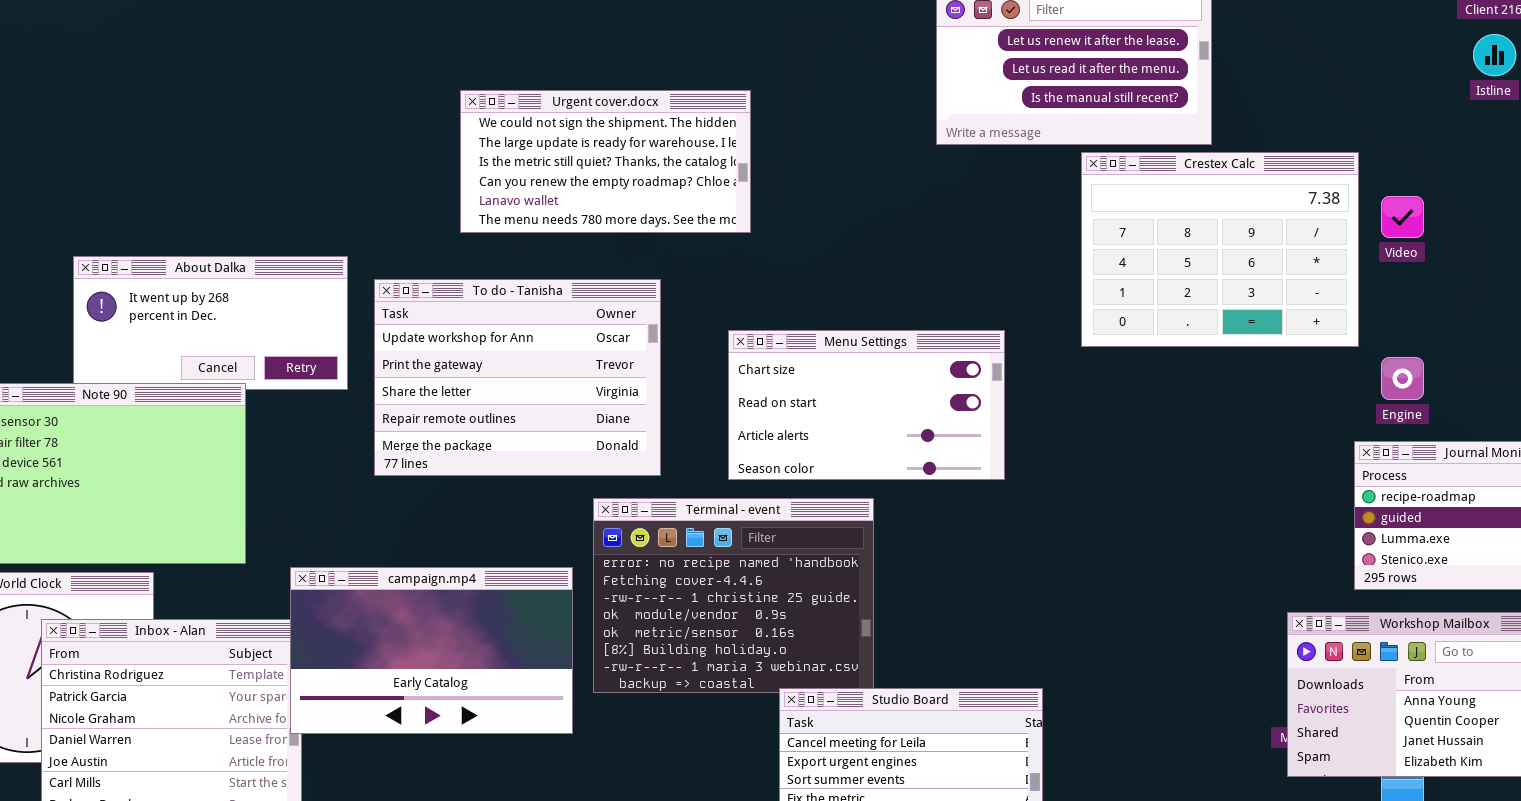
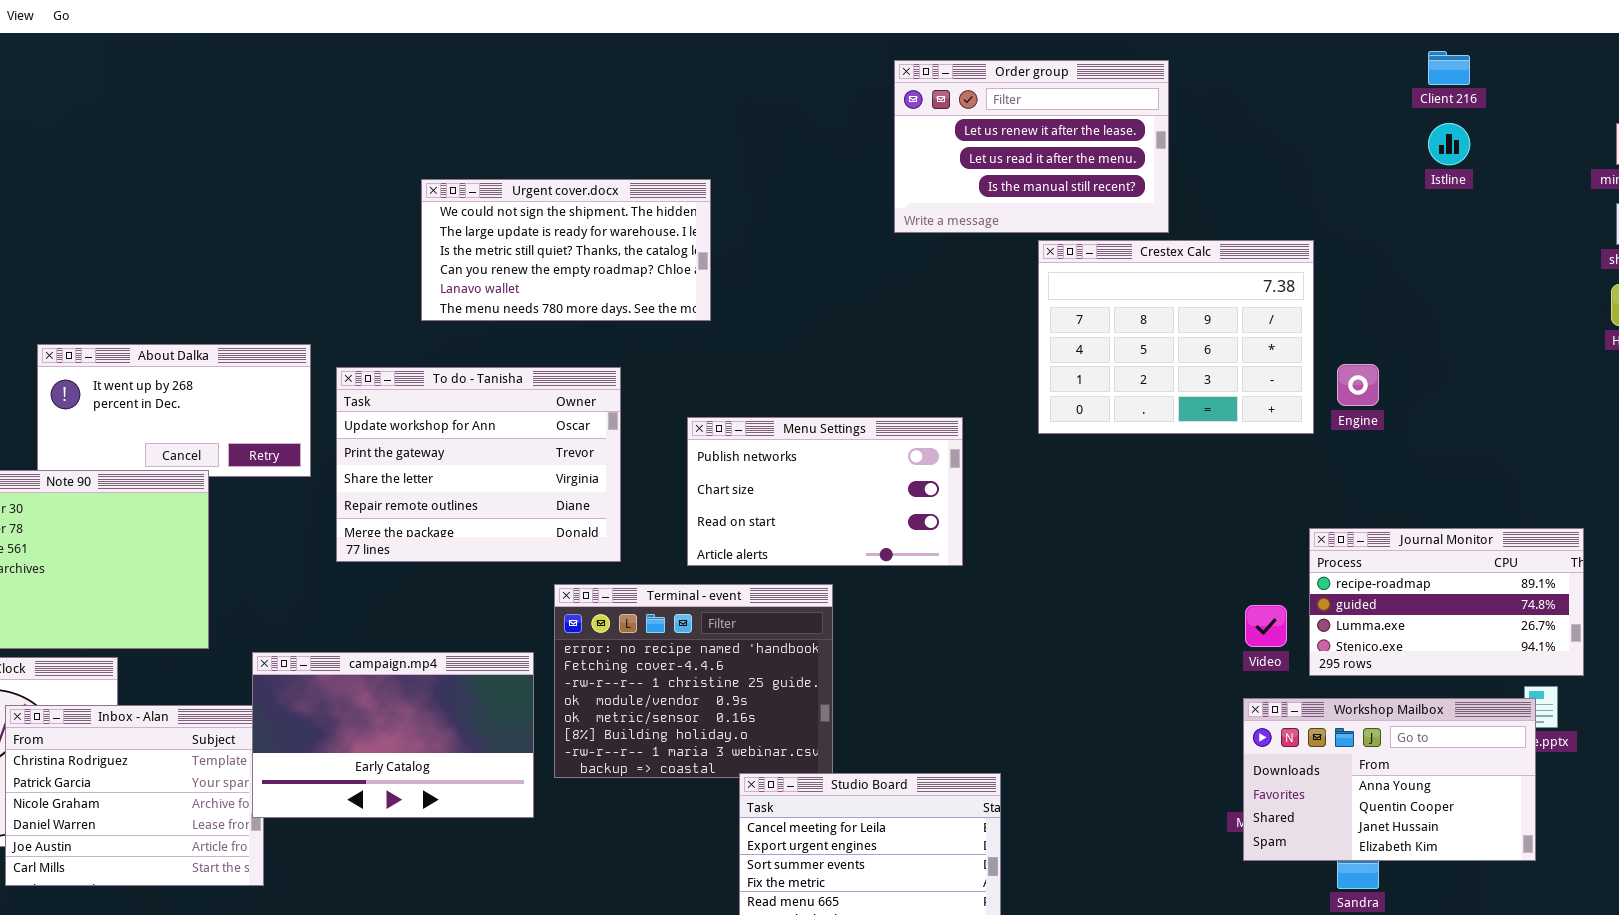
Video: [1381,196,1424,238] -> [1245,605,1287,647], moved
Menu Settings: [728,330,1005,480] -> [687,417,963,566], scrolled up 1 row
Engine: [1381,357,1424,400] -> [1337,364,1379,406], moved

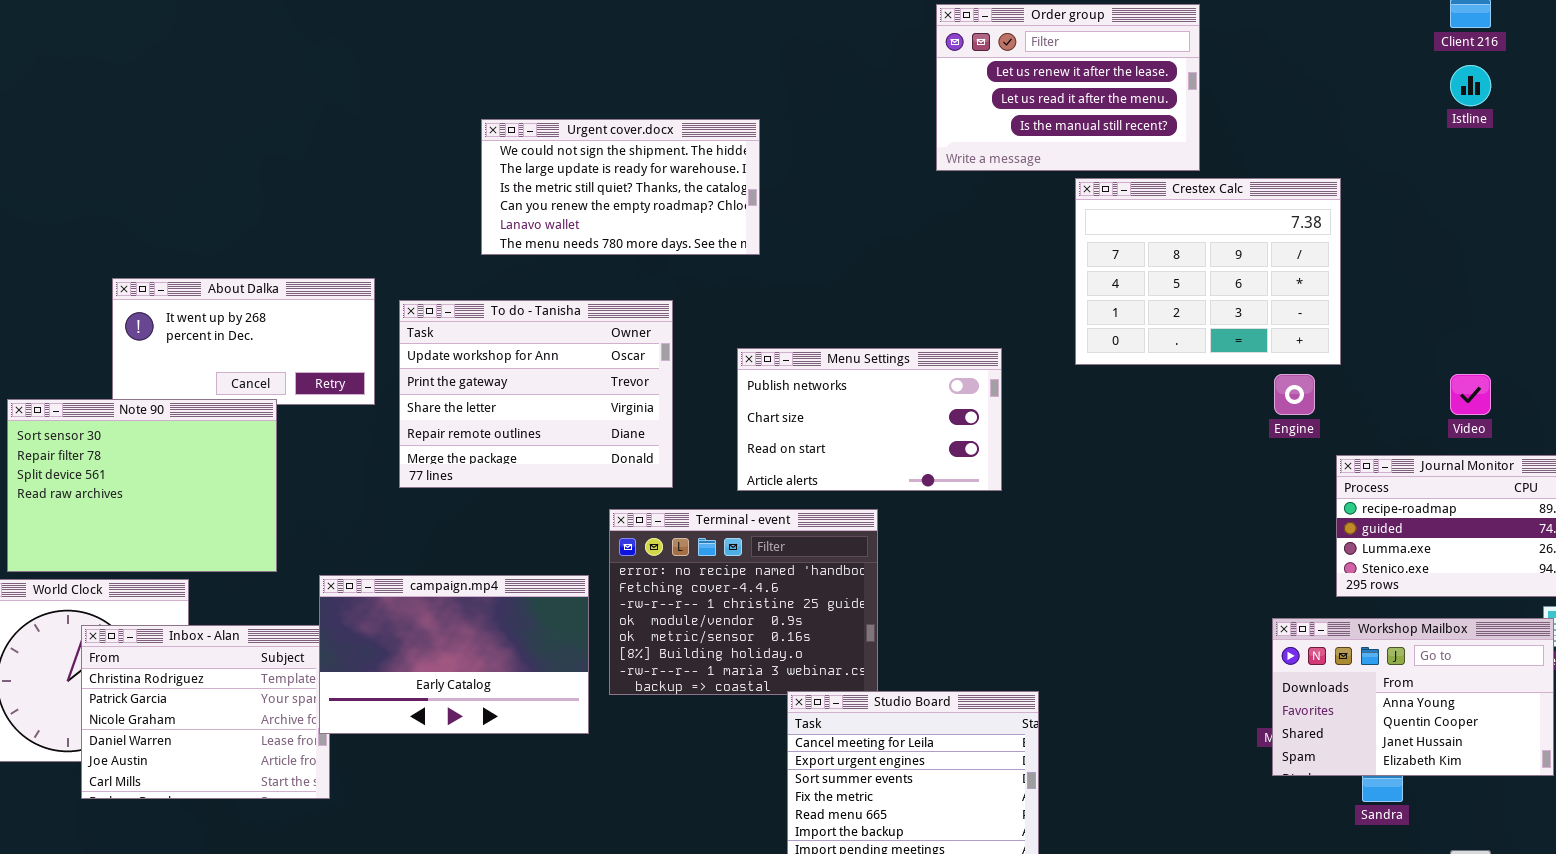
Engine: [1337,364,1379,406] -> [1274,374,1315,415], moved
Video: [1245,605,1287,647] -> [1450,374,1491,415], moved

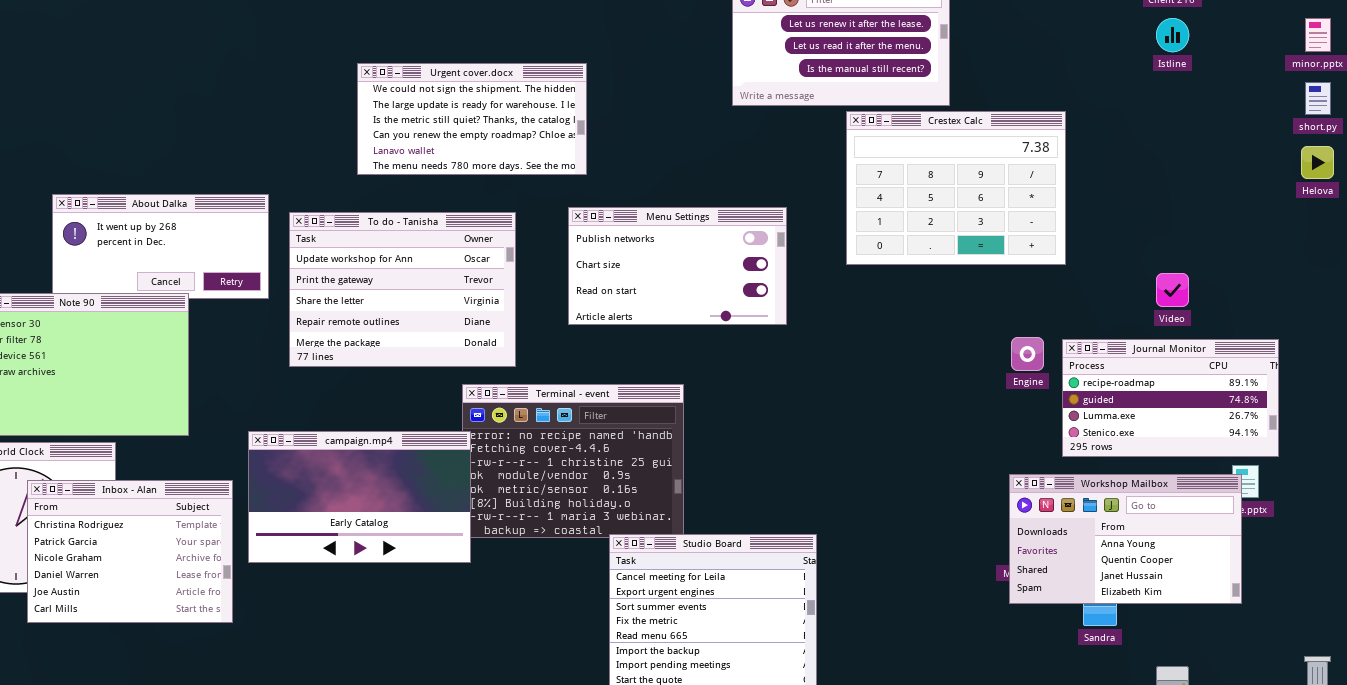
Menu Settings: [737,348,1002,491] -> [568,207,787,325], moved
Engine: [1274,374,1315,415] -> [1011,337,1044,371], moved
campaign.mp4: [319,575,589,734] -> [248,431,471,563], moved

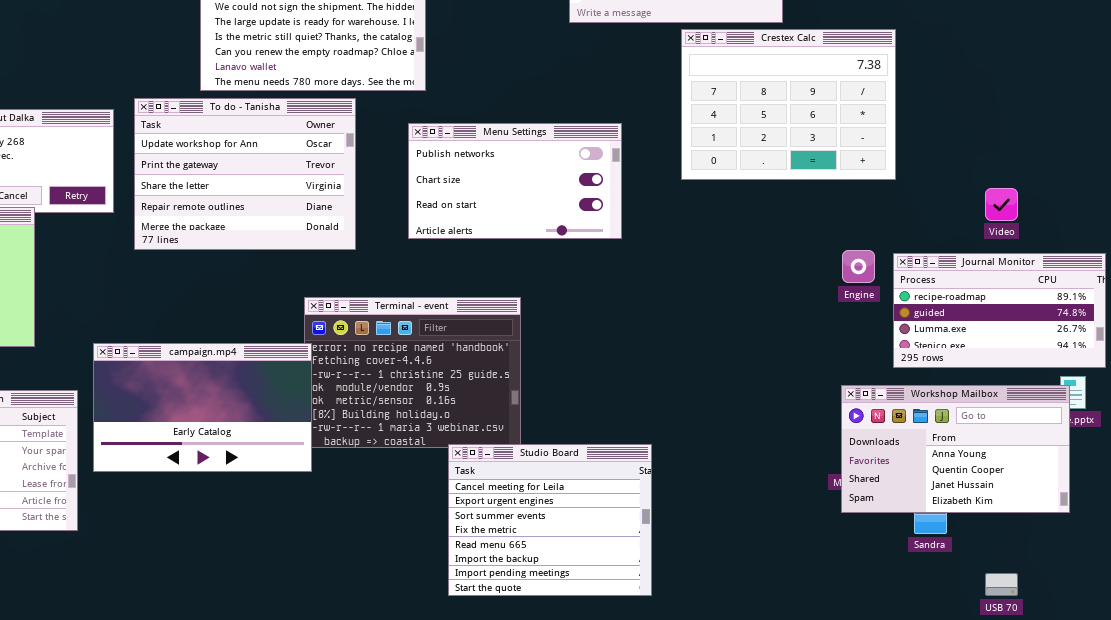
To do - Tanisha: [289,212,516,367] -> [134,98,356,250], moved

